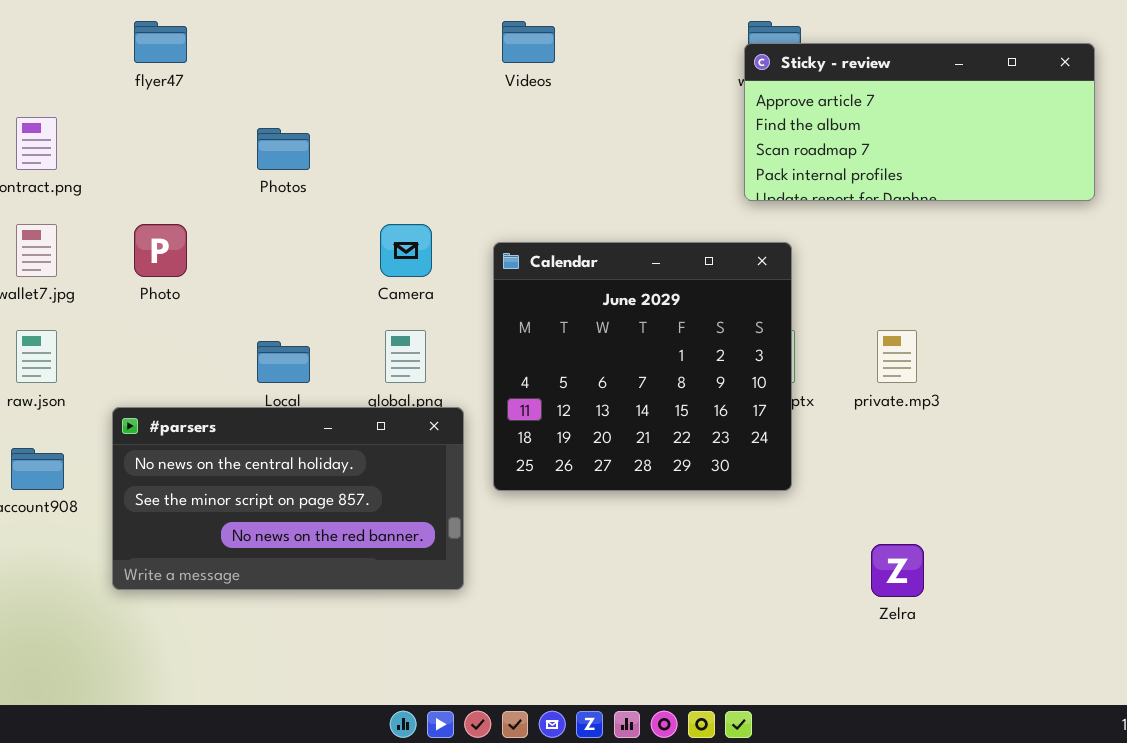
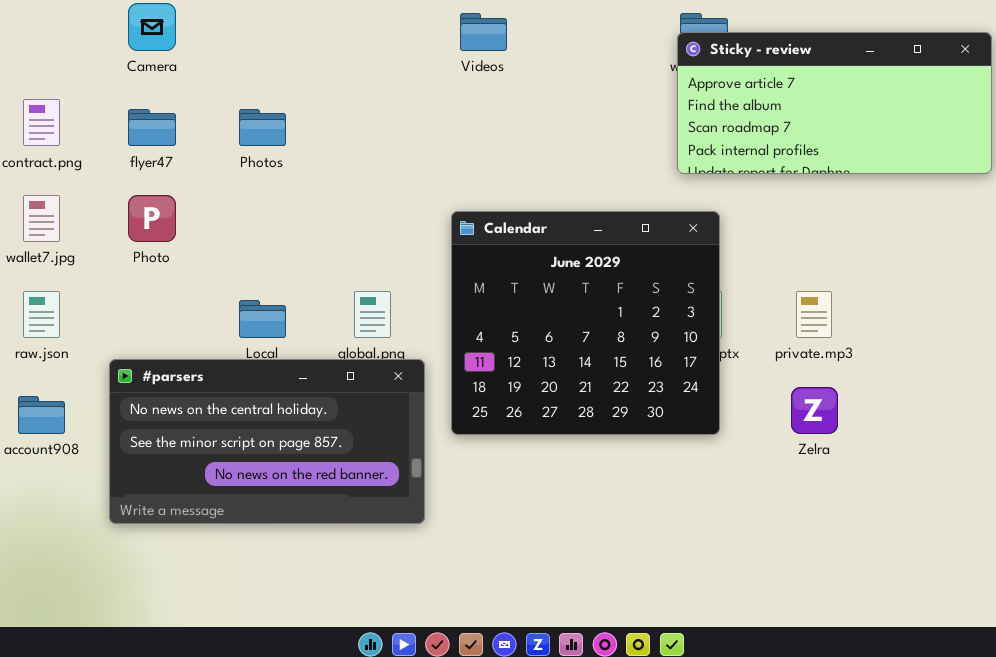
flyer47: [134,21,187,63] -> [128,109,176,146], moved
Camera: [380,224,432,277] -> [128,3,176,51], moved
Zelra: [871,544,924,597] -> [791,387,838,434], moved

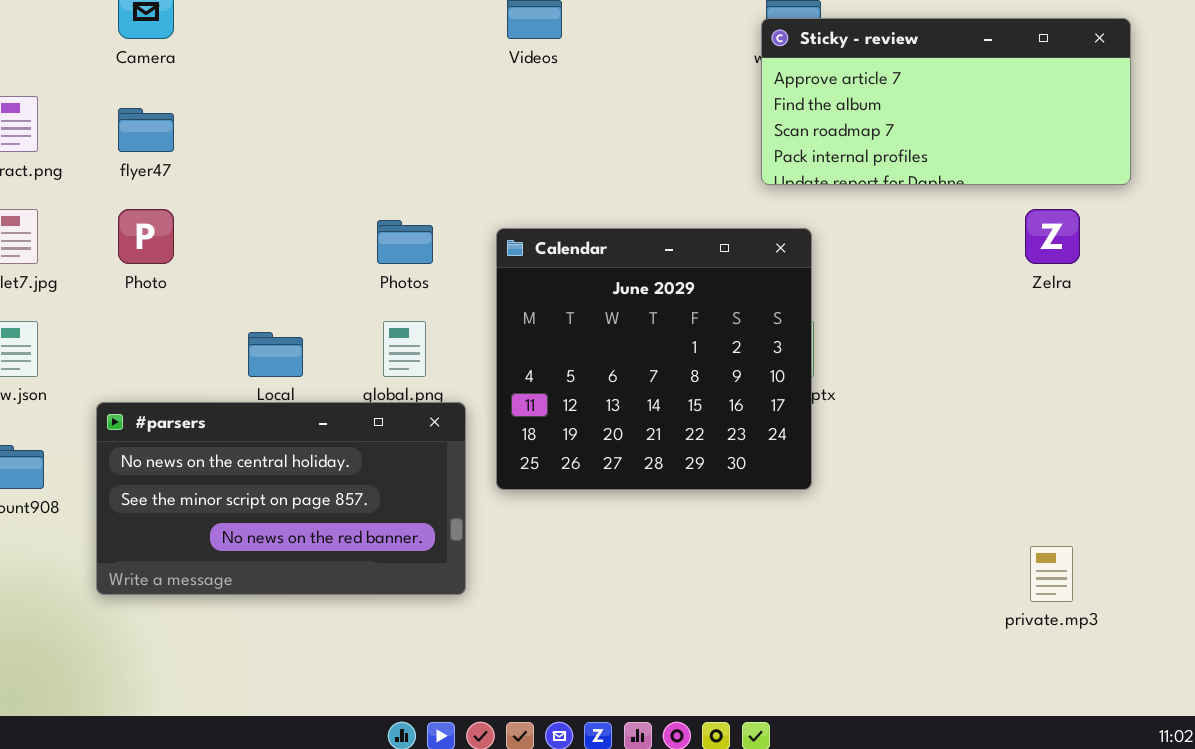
Photos: [239,109,286,146] -> [377,220,433,264], moved
private.mp3: [796,291,832,338] -> [1030,546,1073,602], moved
Zelra: [791,387,838,434] -> [1025,209,1080,264], moved

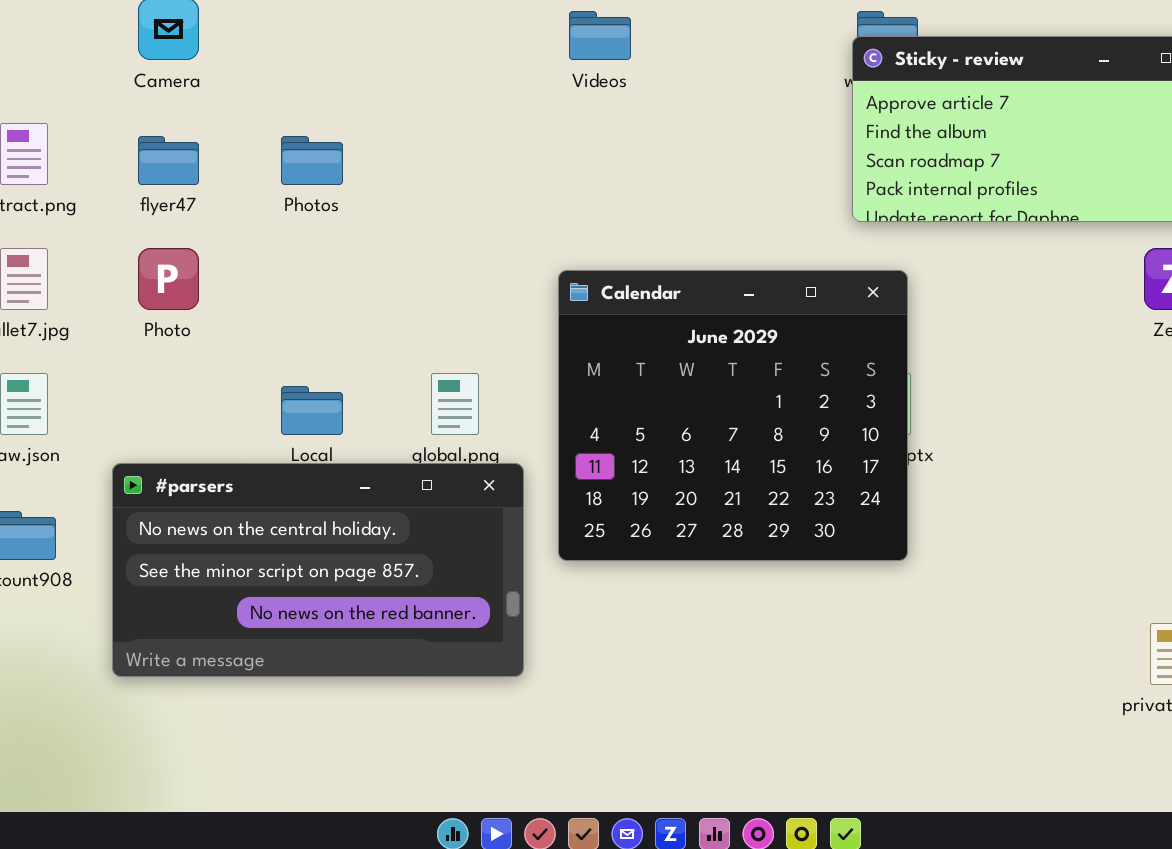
Photos: [377,220,433,264] -> [281,136,343,185], moved

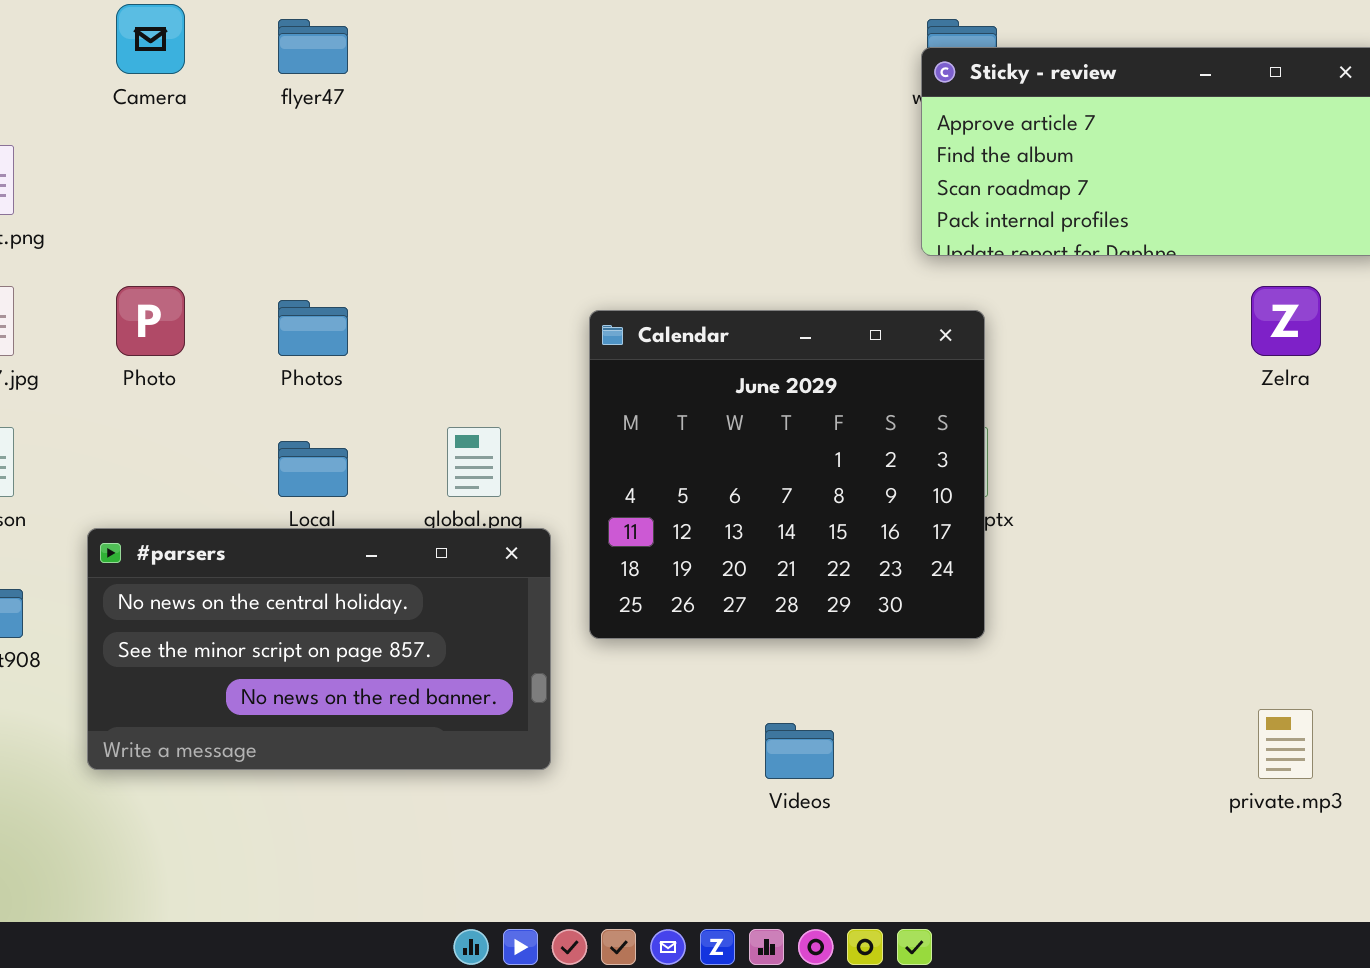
Videos: [569,11,631,60] -> [765,723,834,779], moved
flyer47: [138,136,199,185] -> [278,19,348,74], moved
Photos: [281,136,343,185] -> [278,300,348,356], moved

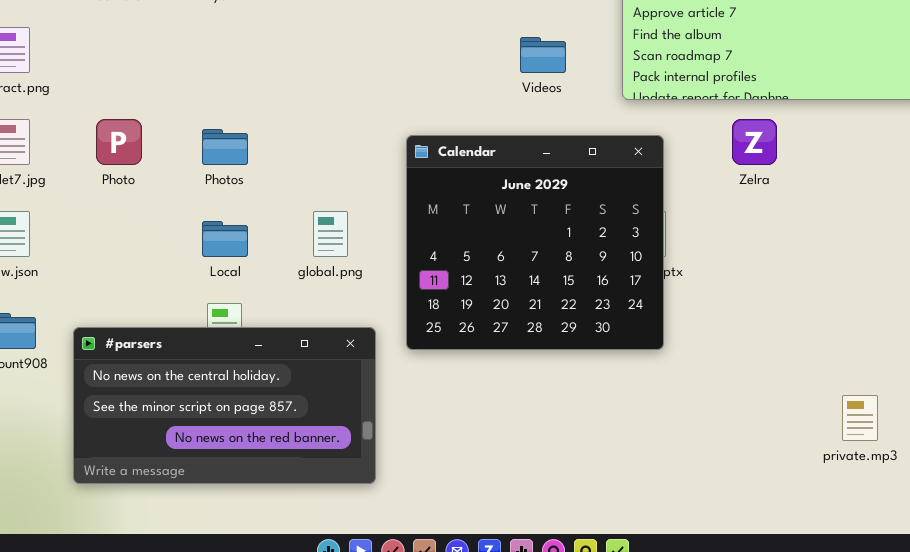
Zelra: [1251,286,1321,356] -> [732,119,777,165], moved
#parsers: [87,528,551,770] -> [73,327,376,484], moved
Videos: [765,723,834,779] -> [520,37,566,73], moved

